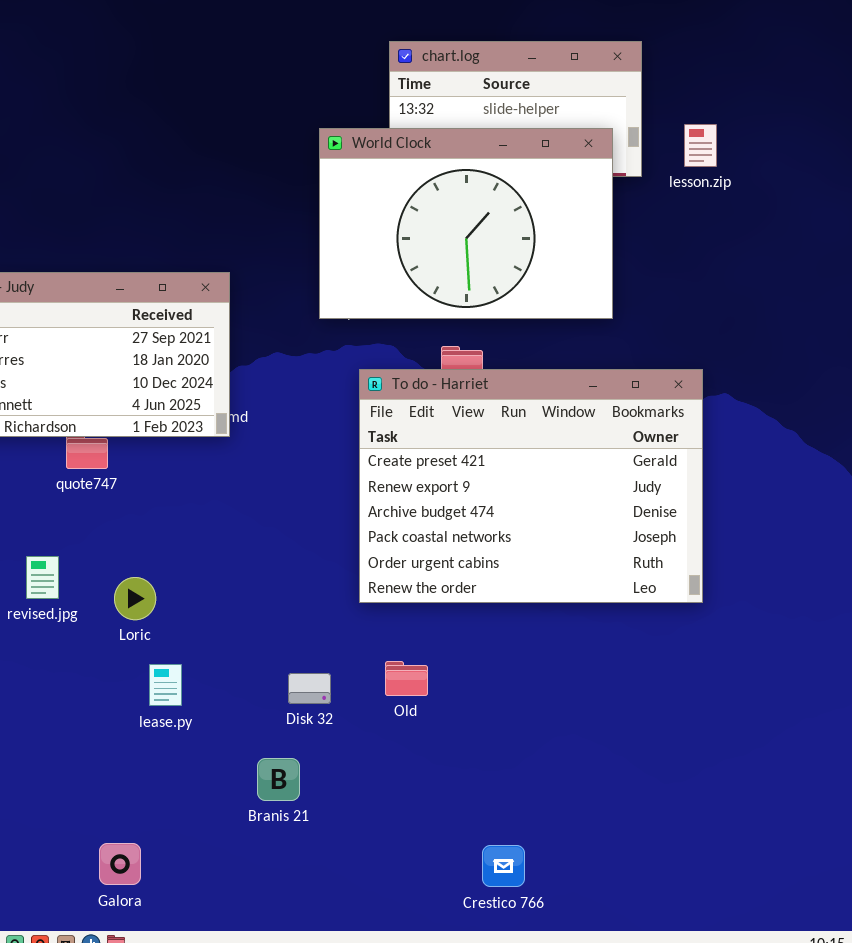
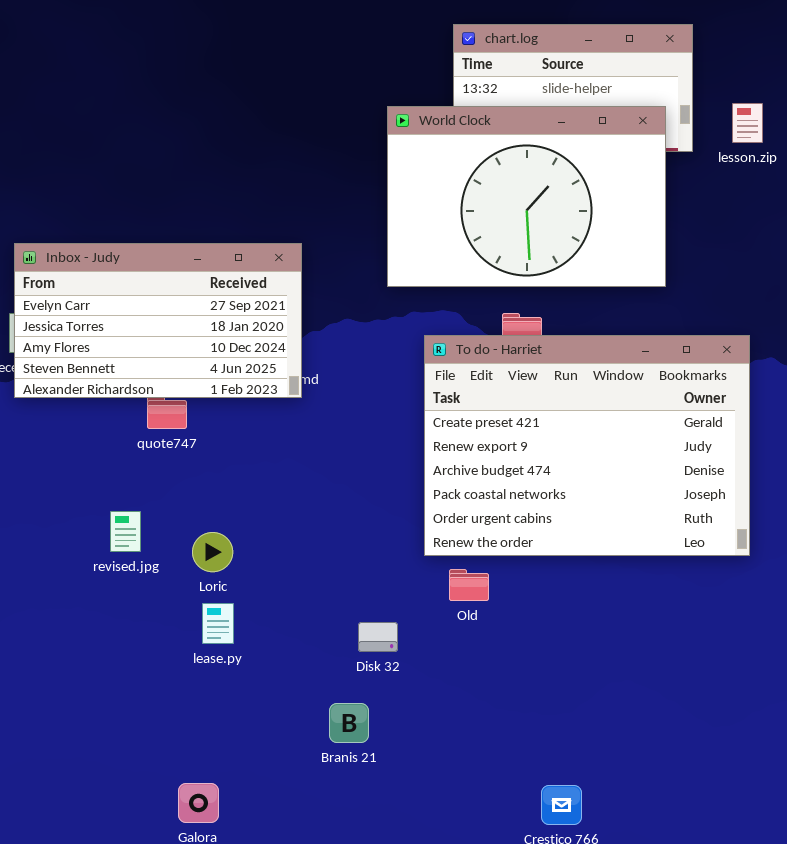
Old: [385,661,428,696] -> [449,569,489,601], moved
lease.py: [149,664,182,706] -> [202,603,234,644], moved

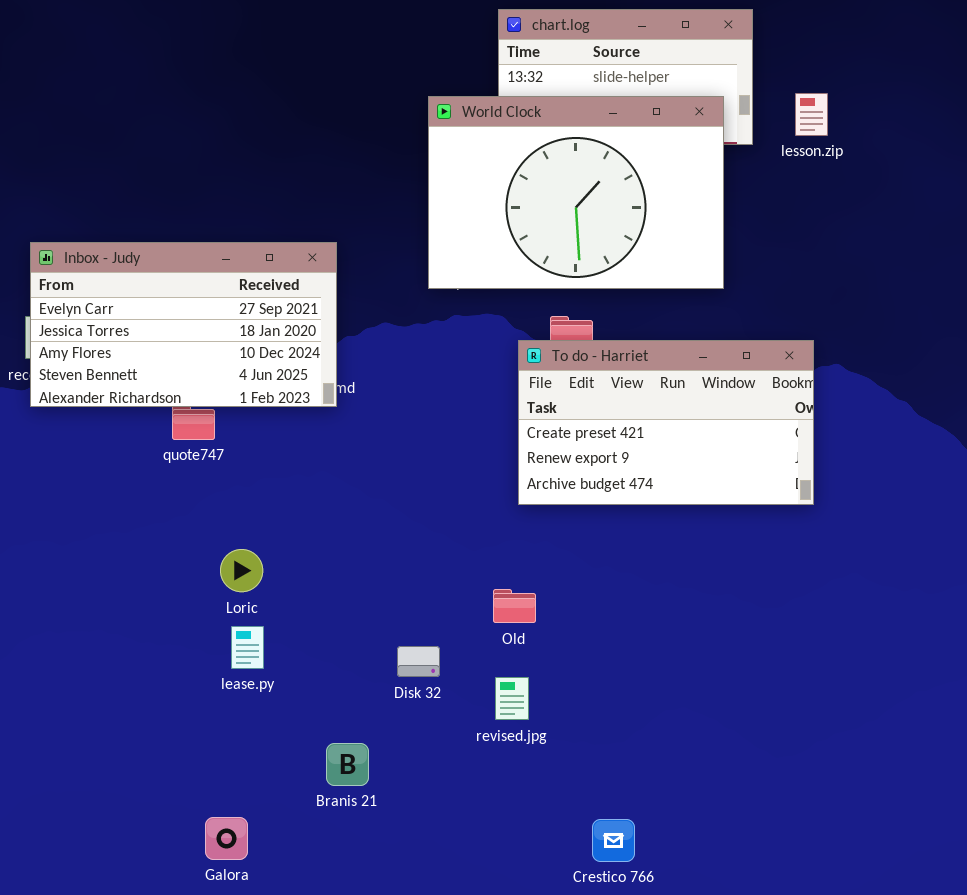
To do - Harriet: [424,335,750,556] -> [518,340,814,505], resized
revised.jpg: [110,511,141,552] -> [495,677,529,720], moved
Branis 21: [329,703,369,743] -> [326,743,369,786], moved

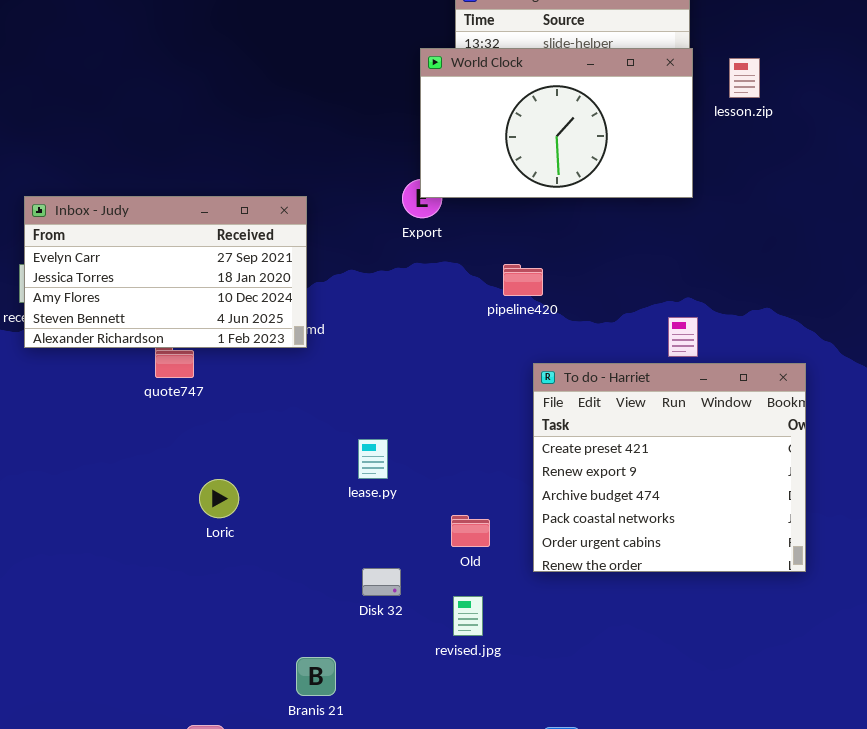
World Clock: [428,96,724,289] -> [420,48,693,198], moved, resized
To do - Harriet: [518,340,814,505] -> [533,363,806,572], moved, resized
lease.py: [231,626,264,669] -> [358,439,388,479], moved

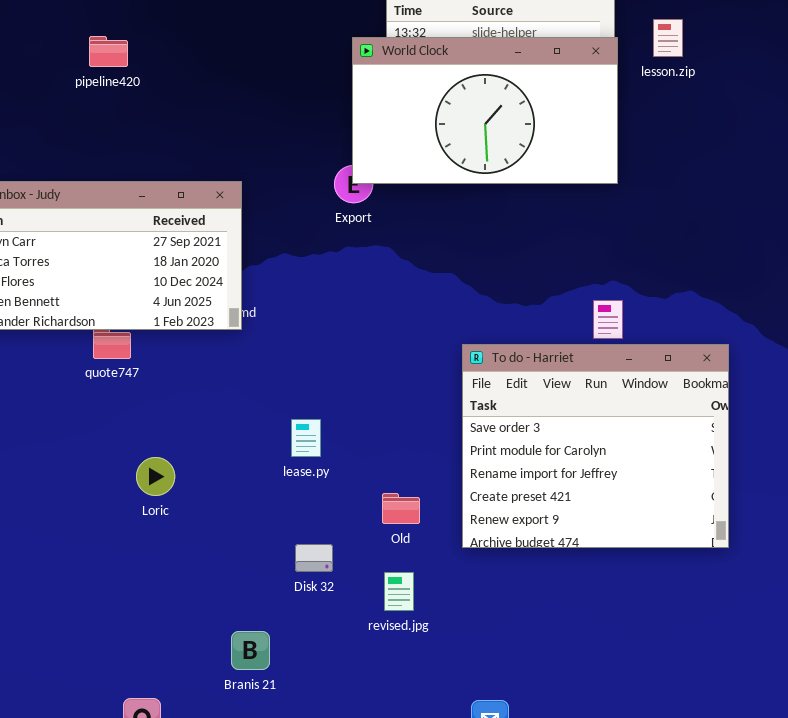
lesson.zip: [729,58,760,98] -> [653,19,683,57], moved
pipeline420: [503,264,543,296] -> [89,36,128,67], moved
To do - Harriet: [533,363,806,572] -> [462,344,729,548], scrolled up 3 rows

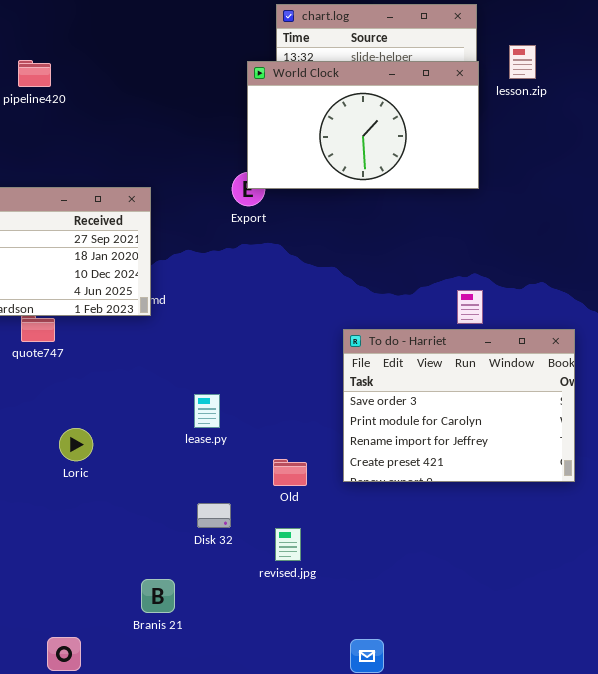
To do - Harriet: [462,344,729,548] -> [343,329,575,482], resized

